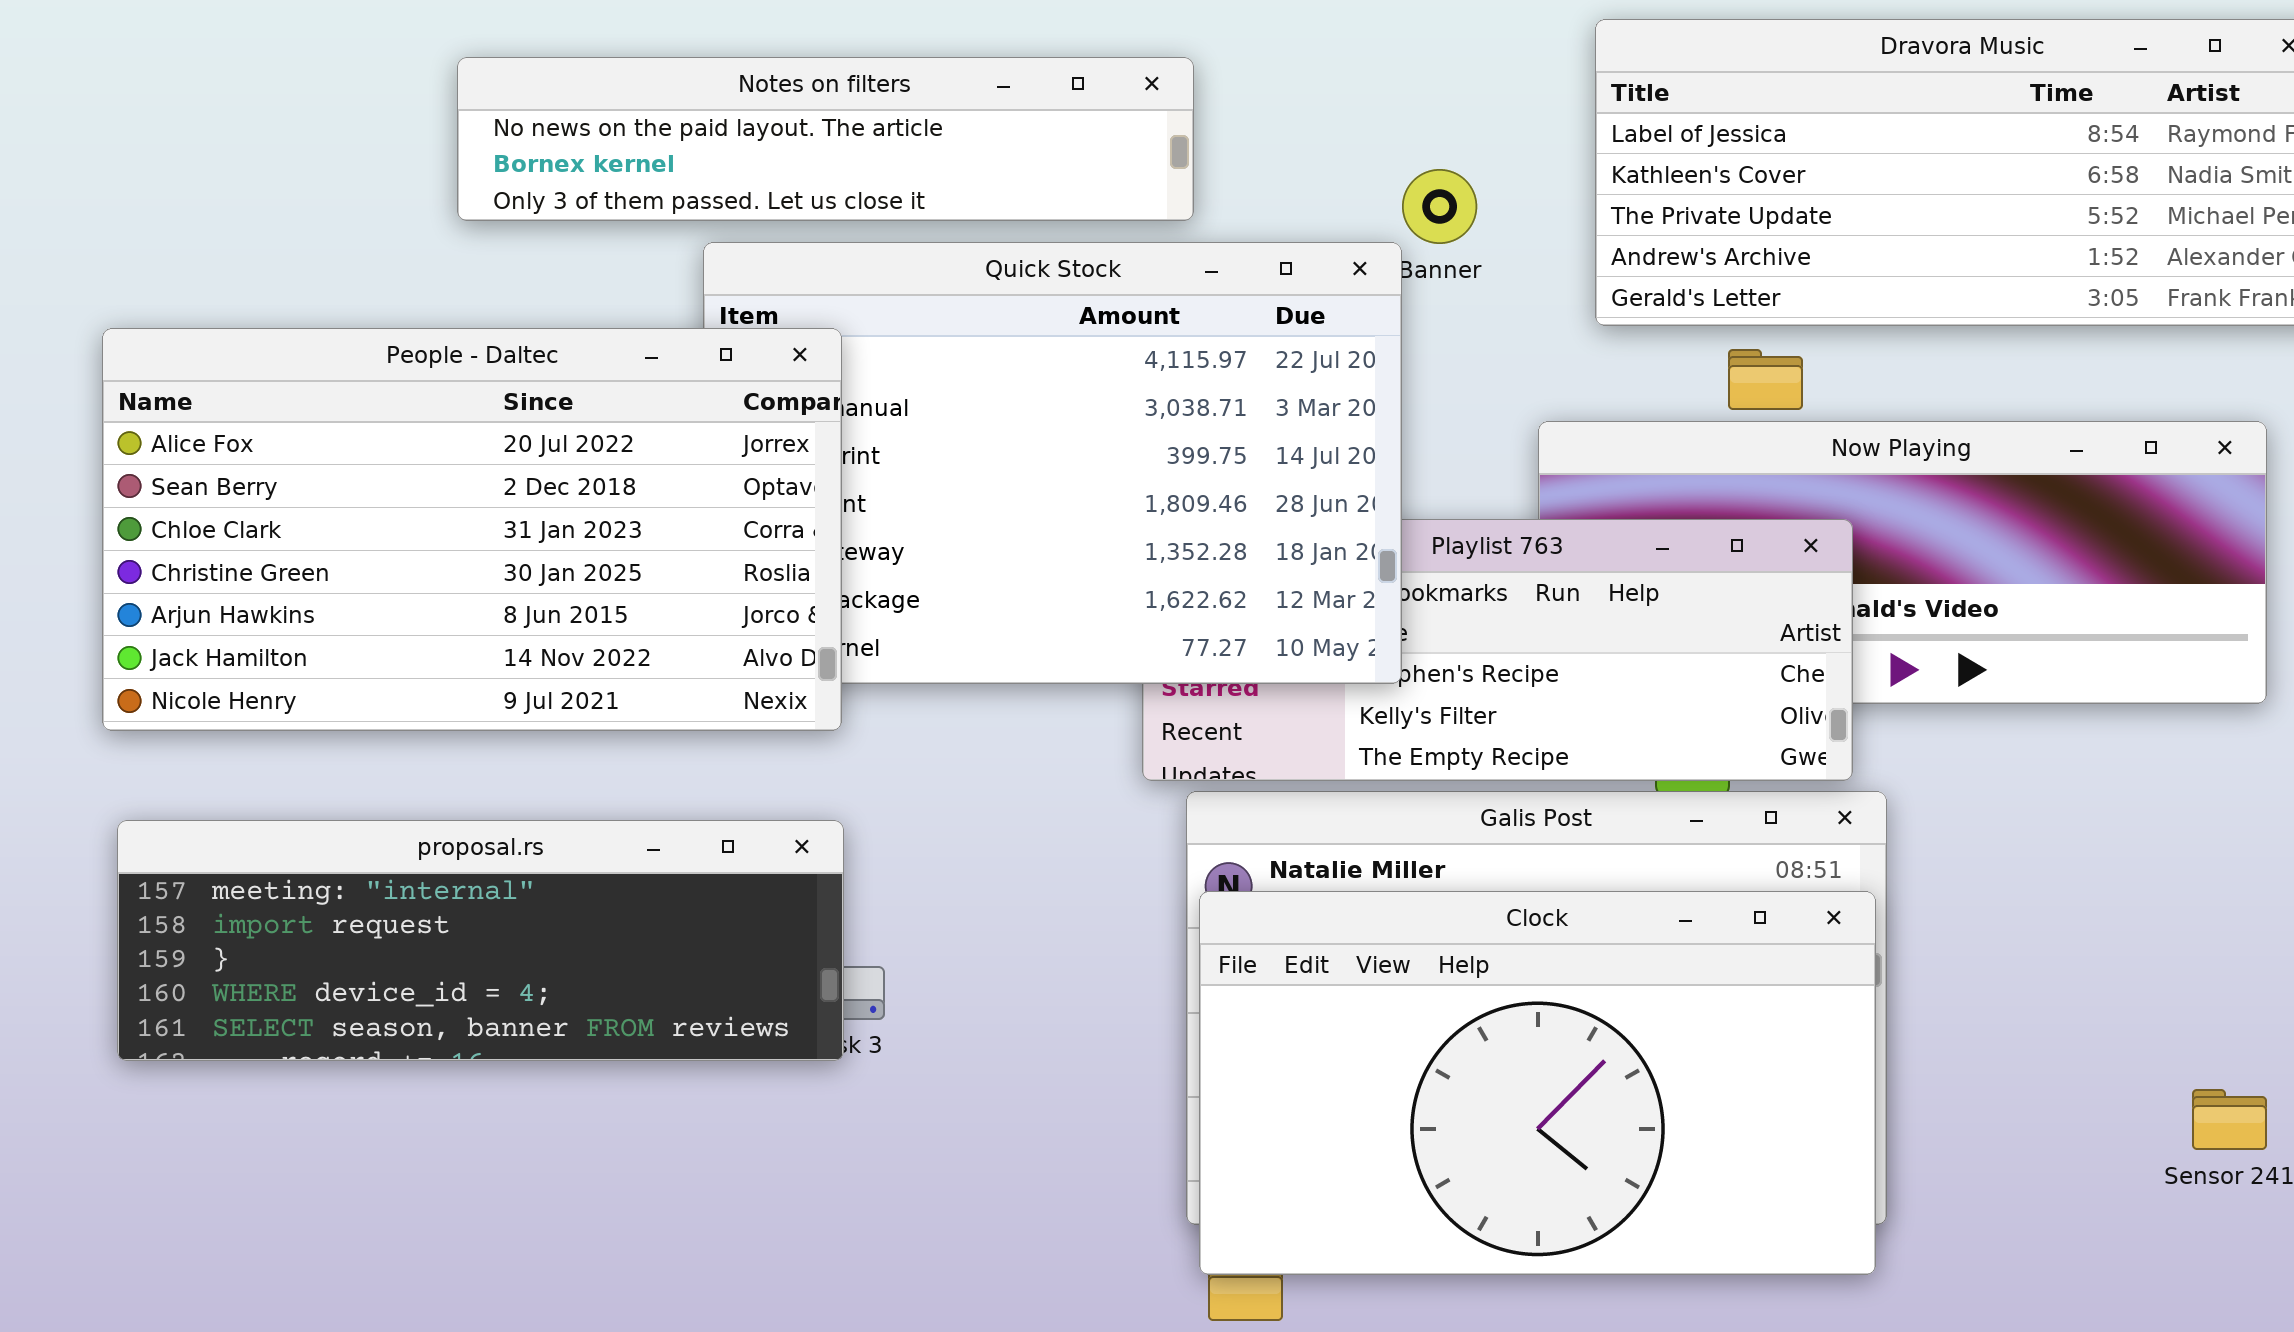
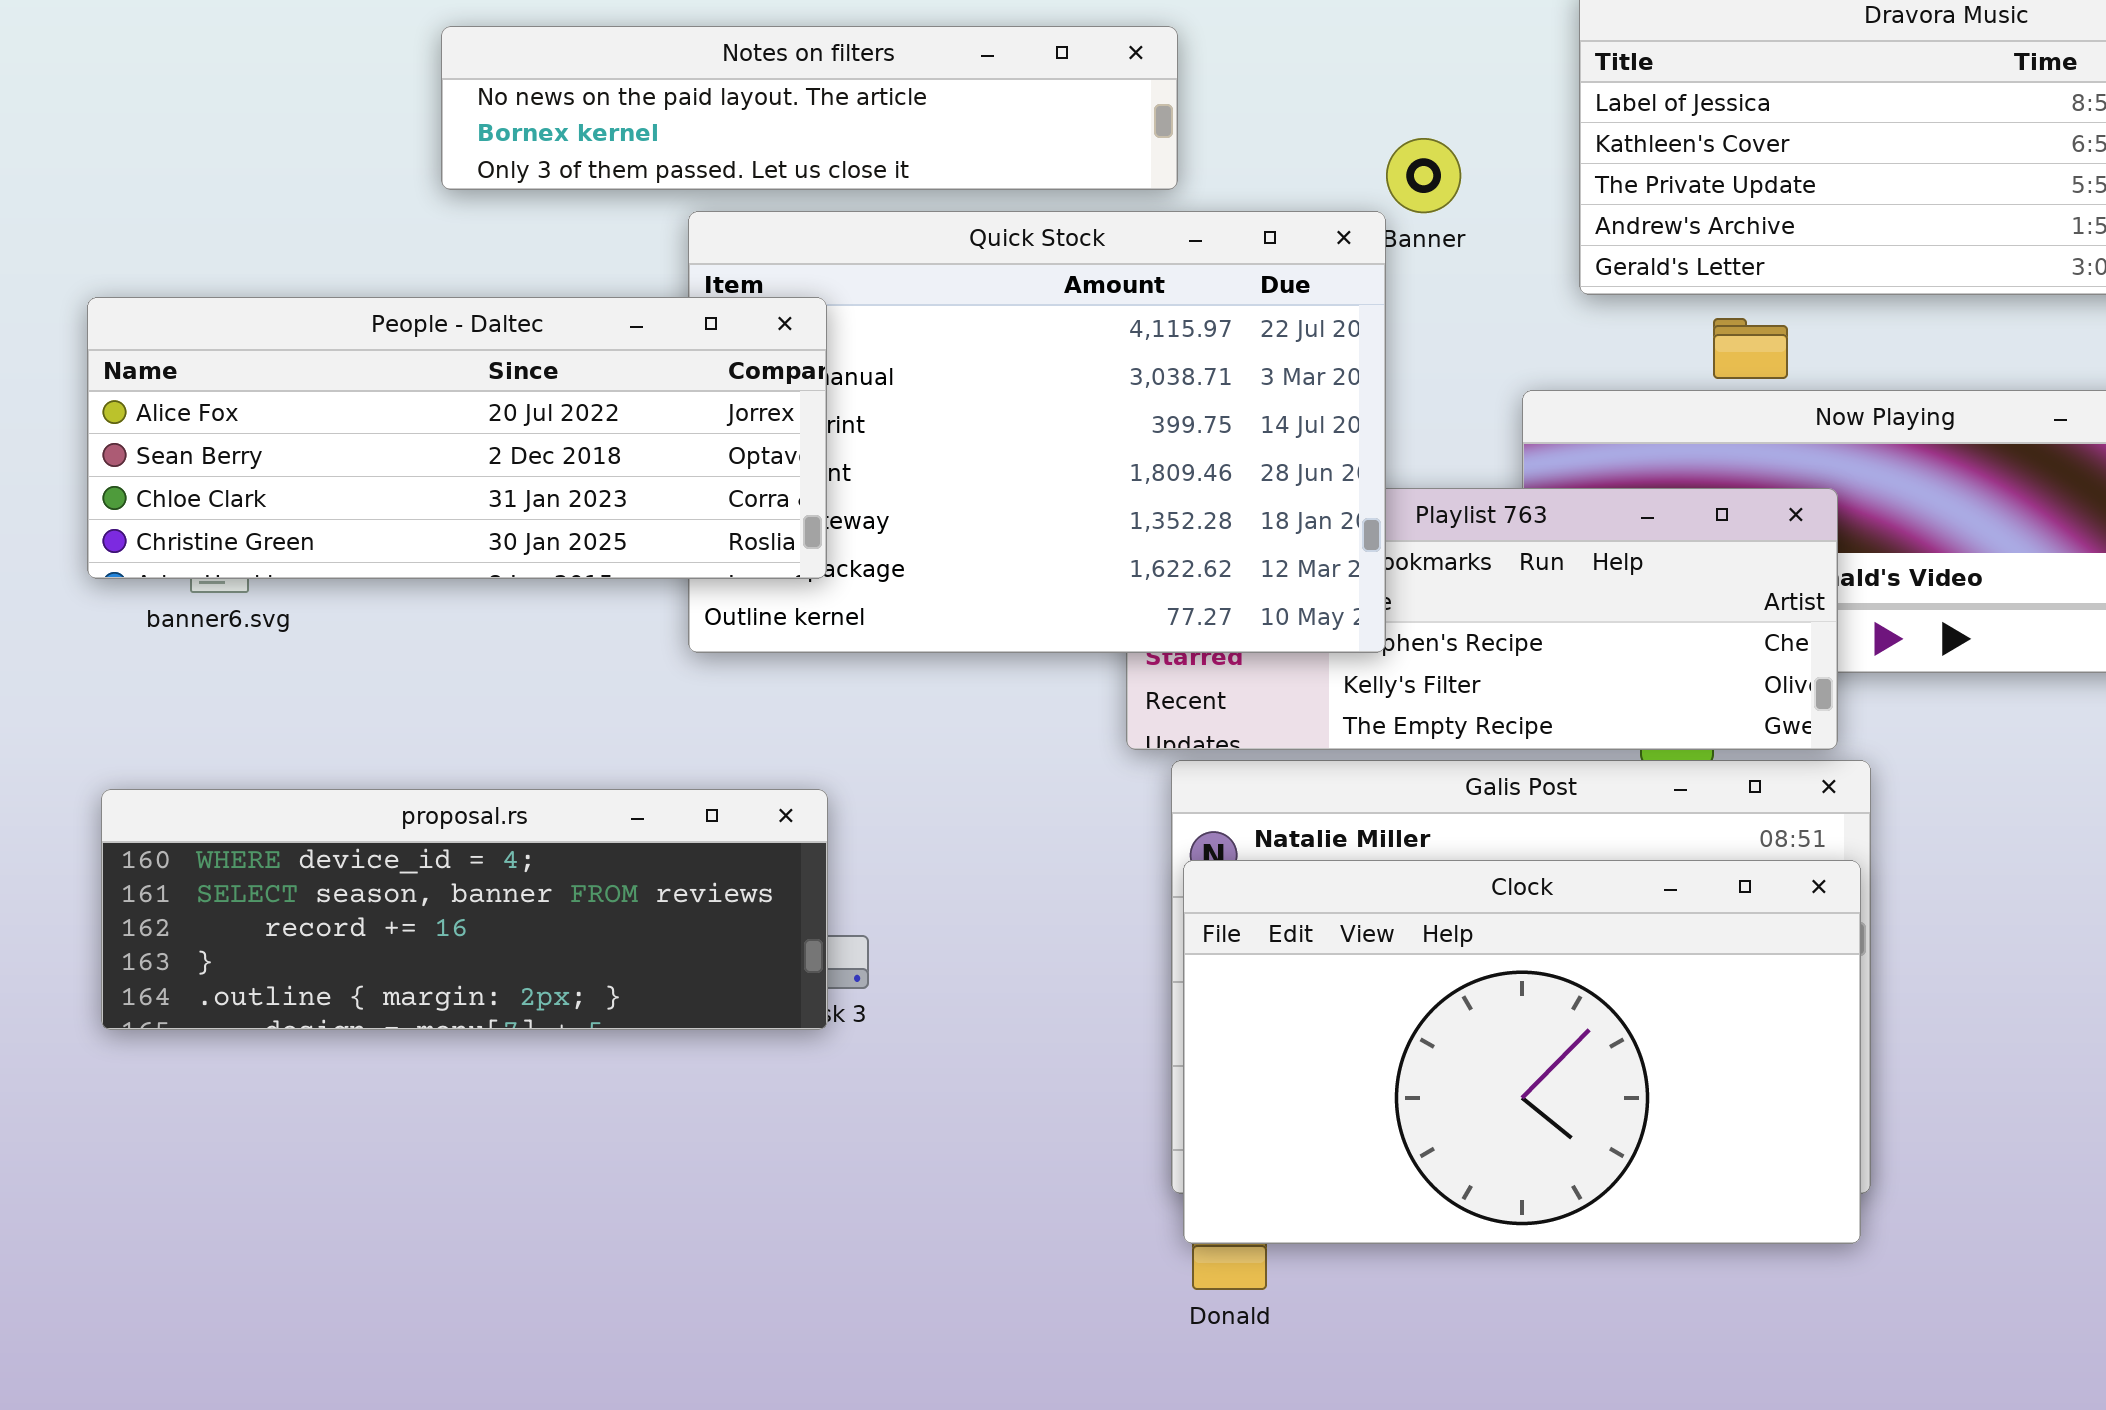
People - Daltec: [102,328,842,731] -> [87,297,827,579], resized
proposal.rs: [117,820,844,1061] -> [101,789,828,1030], scrolled down 3 rows

